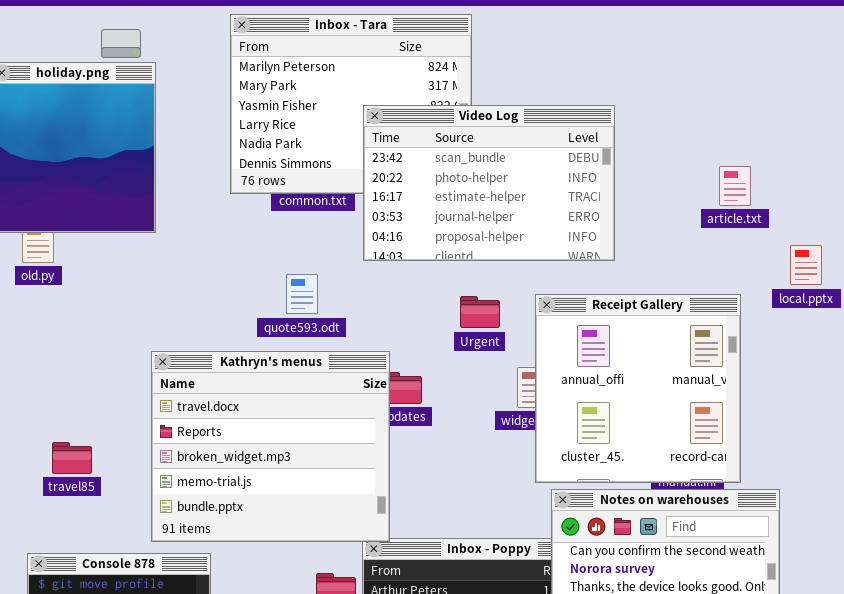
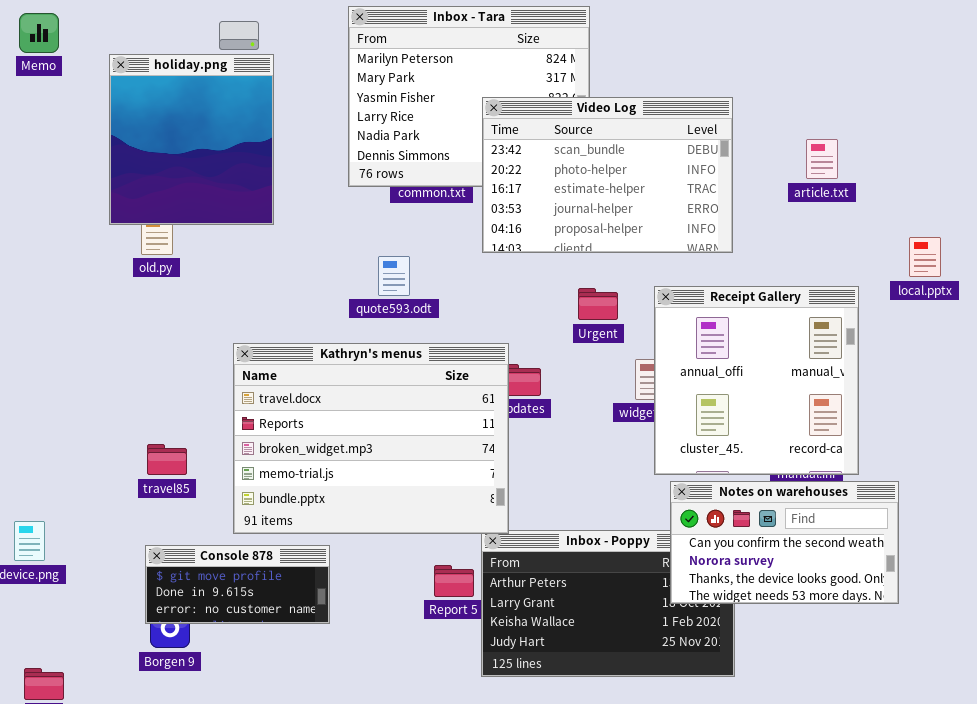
article.txt: [719,166,751,206] -> [806,139,838,179], moved
quote593.odt: [286,274,318,314] -> [378,256,410,296], moved
Kathryn's menus: [151,351,390,542] -> [233,343,509,534], resized
travel85: [52,442,92,474] -> [147,444,187,475], moved

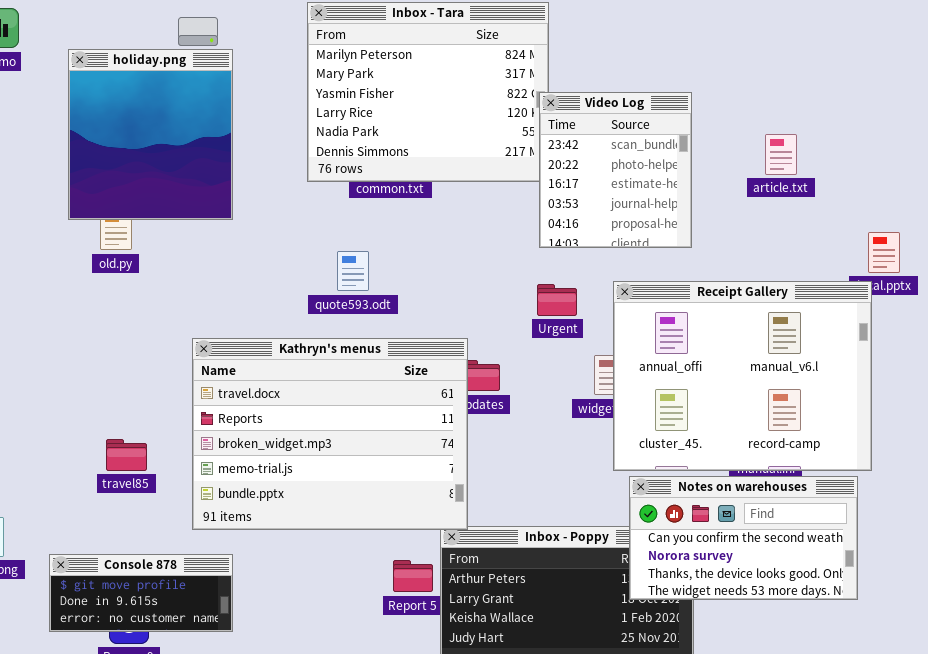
Video Log: [482,97,733,253] -> [539,92,692,248], resized
Receipt Gallery: [654,286,859,475] -> [613,281,872,471], resized
Console 878: [145,545,330,624] -> [49,554,233,632], moved

